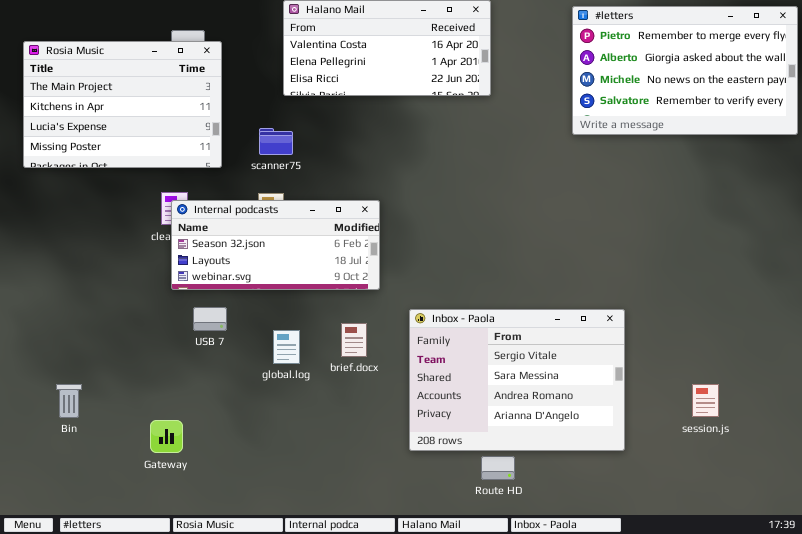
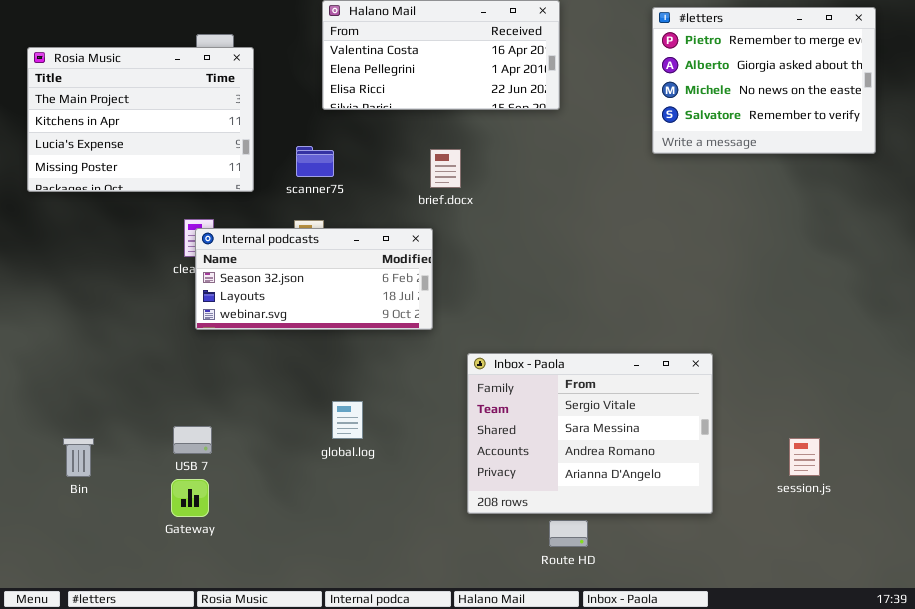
#letters: [572,6,798,135] -> [652,7,876,154], resized
USB 7: [193,307,227,331] -> [173,426,212,454], moved
brief.docx: [341,323,367,357] -> [430,149,461,188], moved
global.log: [273,330,300,364] -> [332,401,363,439], moved

